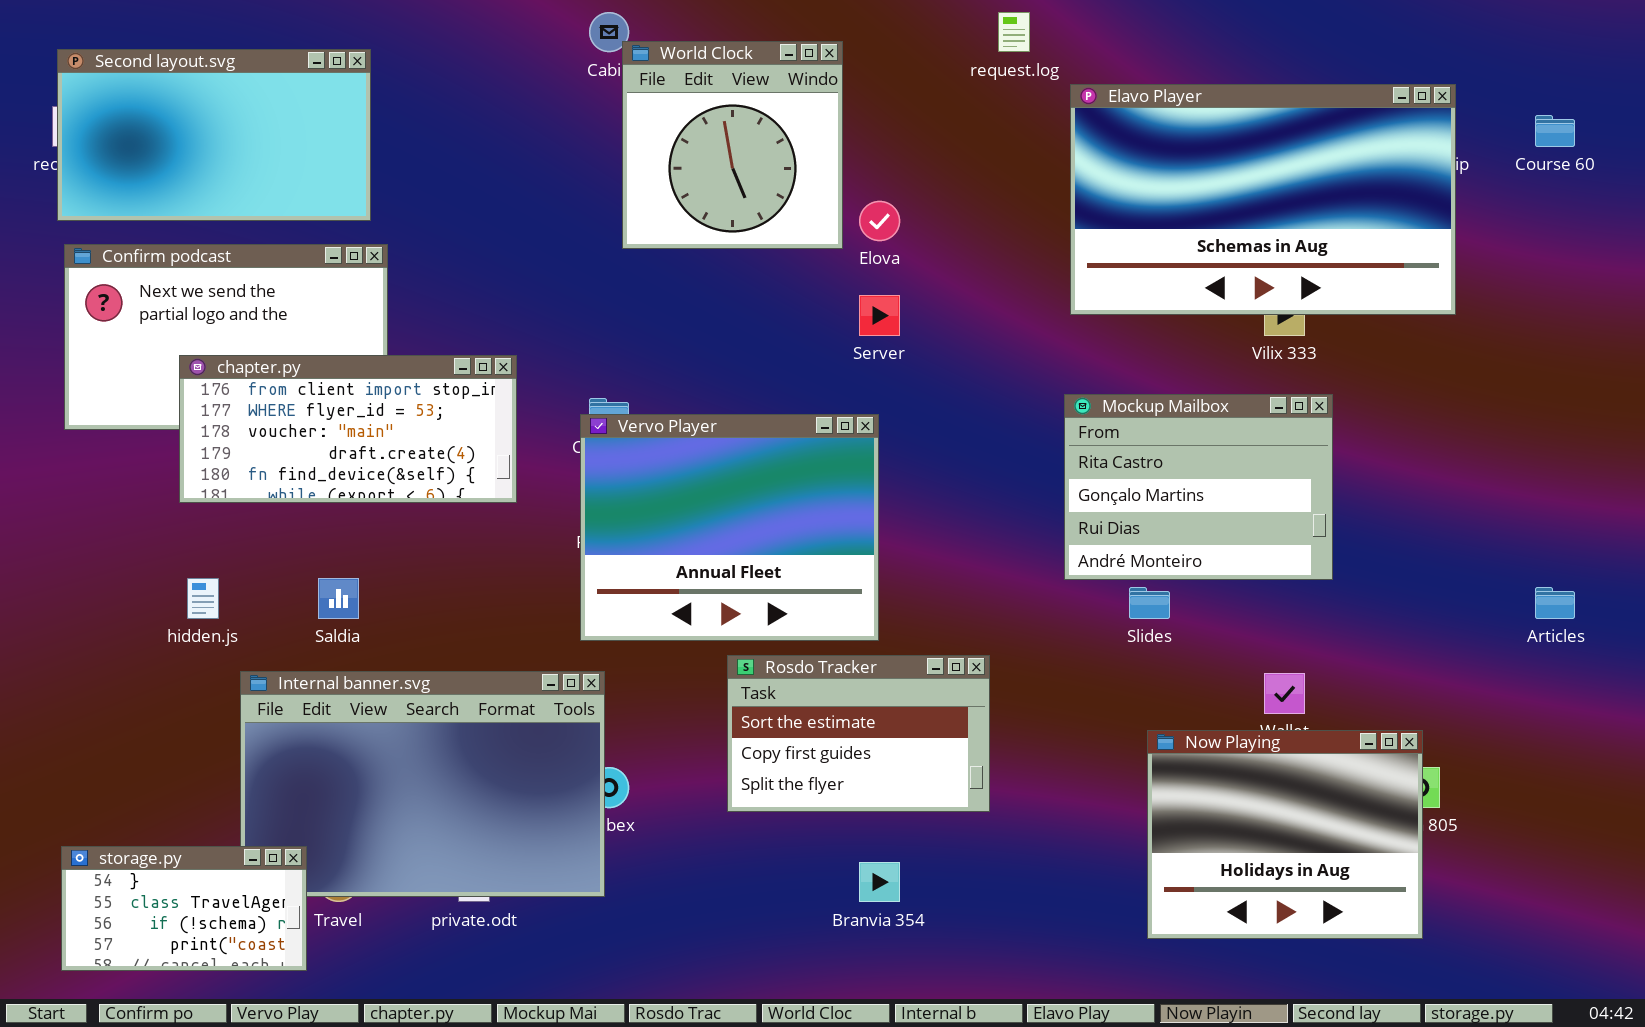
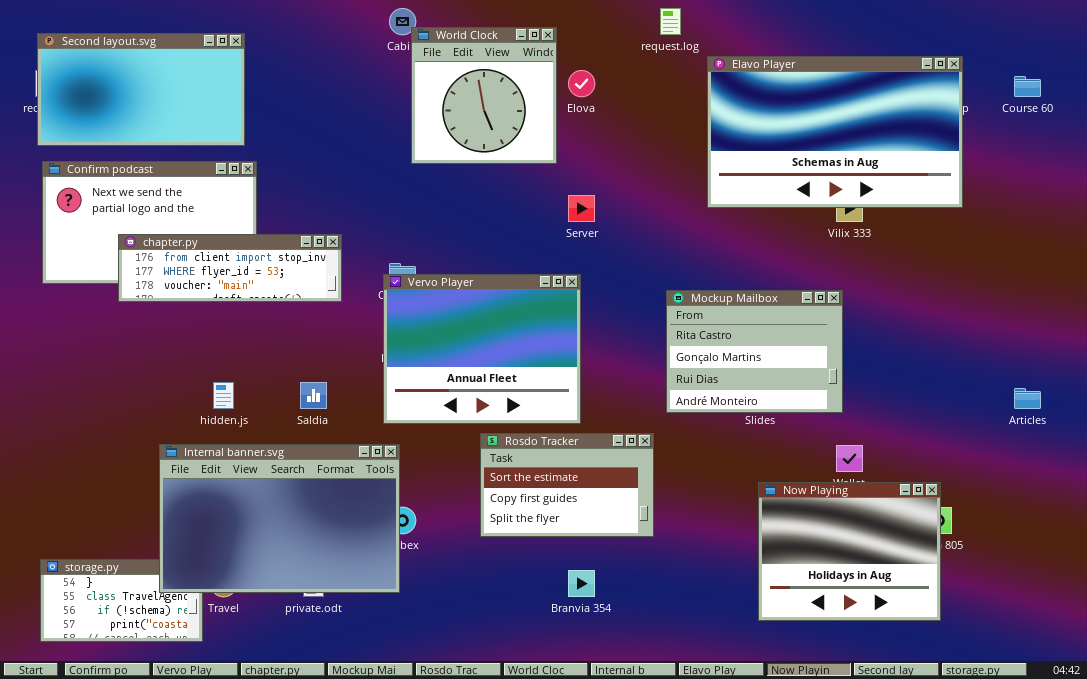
Elova: [859,201,900,241] -> [568,70,595,97], moved
chapter.py: [179,355,517,503] -> [118,234,342,302], resized
Mockup Mailbox: [1064,394,1333,580] -> [666,290,843,413], moved
hidden.js: [187,578,219,619] -> [213,382,234,409], moved
Saldia: [318,578,359,619] -> [300,382,327,409], moved
Internal banner.svg: [240,671,605,897] -> [159,444,400,593], raised

